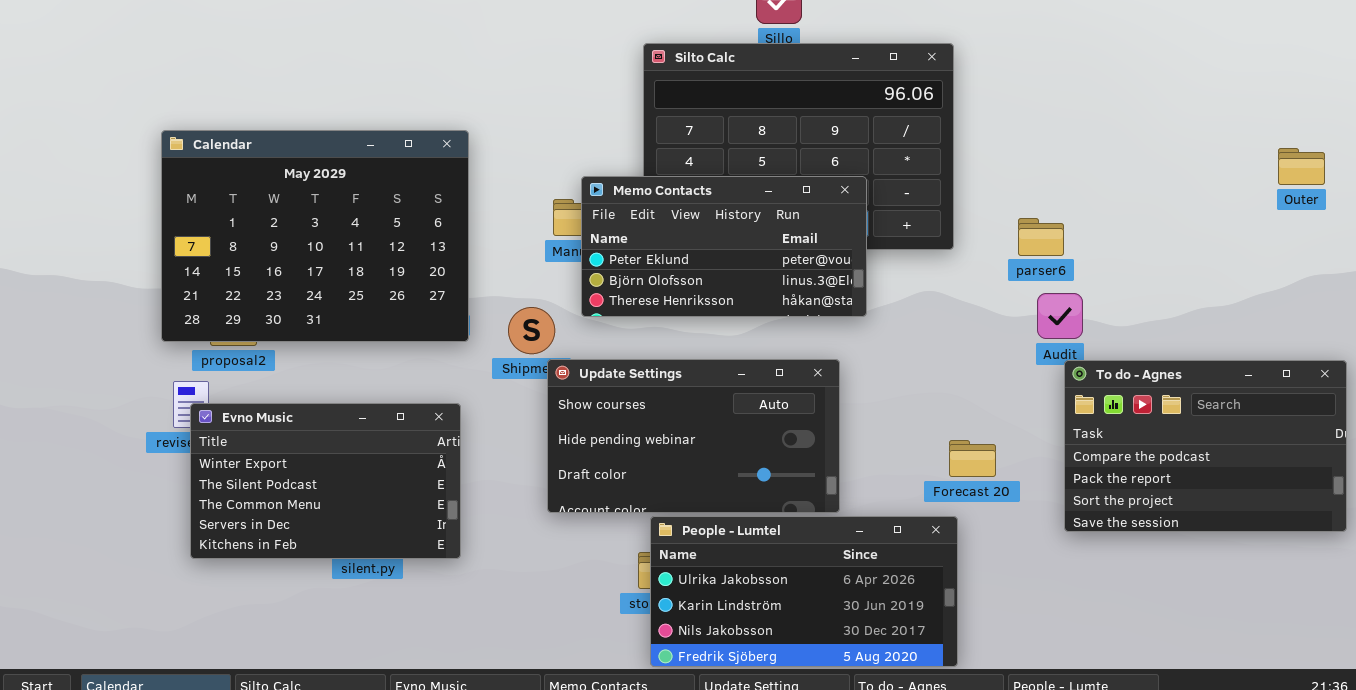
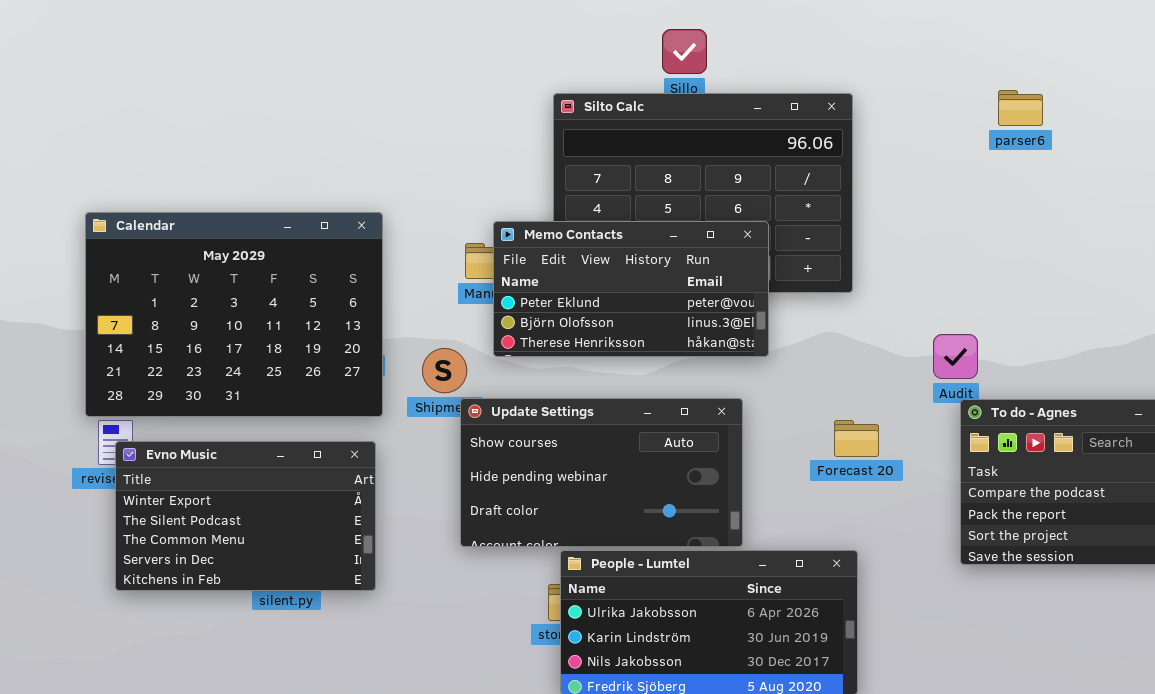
Calendar: [161,130,469,342] -> [85,212,383,417], moved
parser6: [1018,218,1064,256] -> [998,90,1043,126], moved
Forecast 20: [949,440,996,477] -> [834,420,879,457], moved

